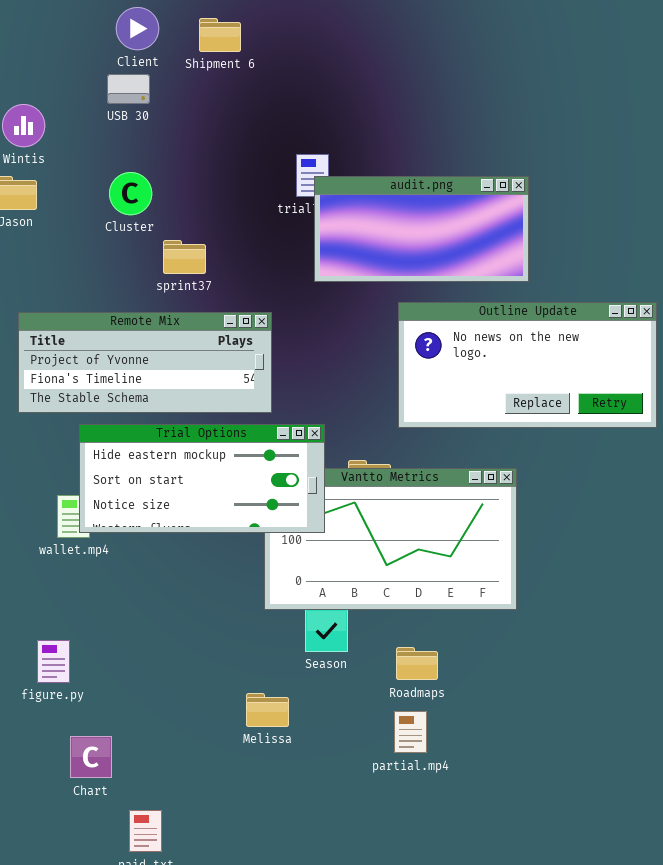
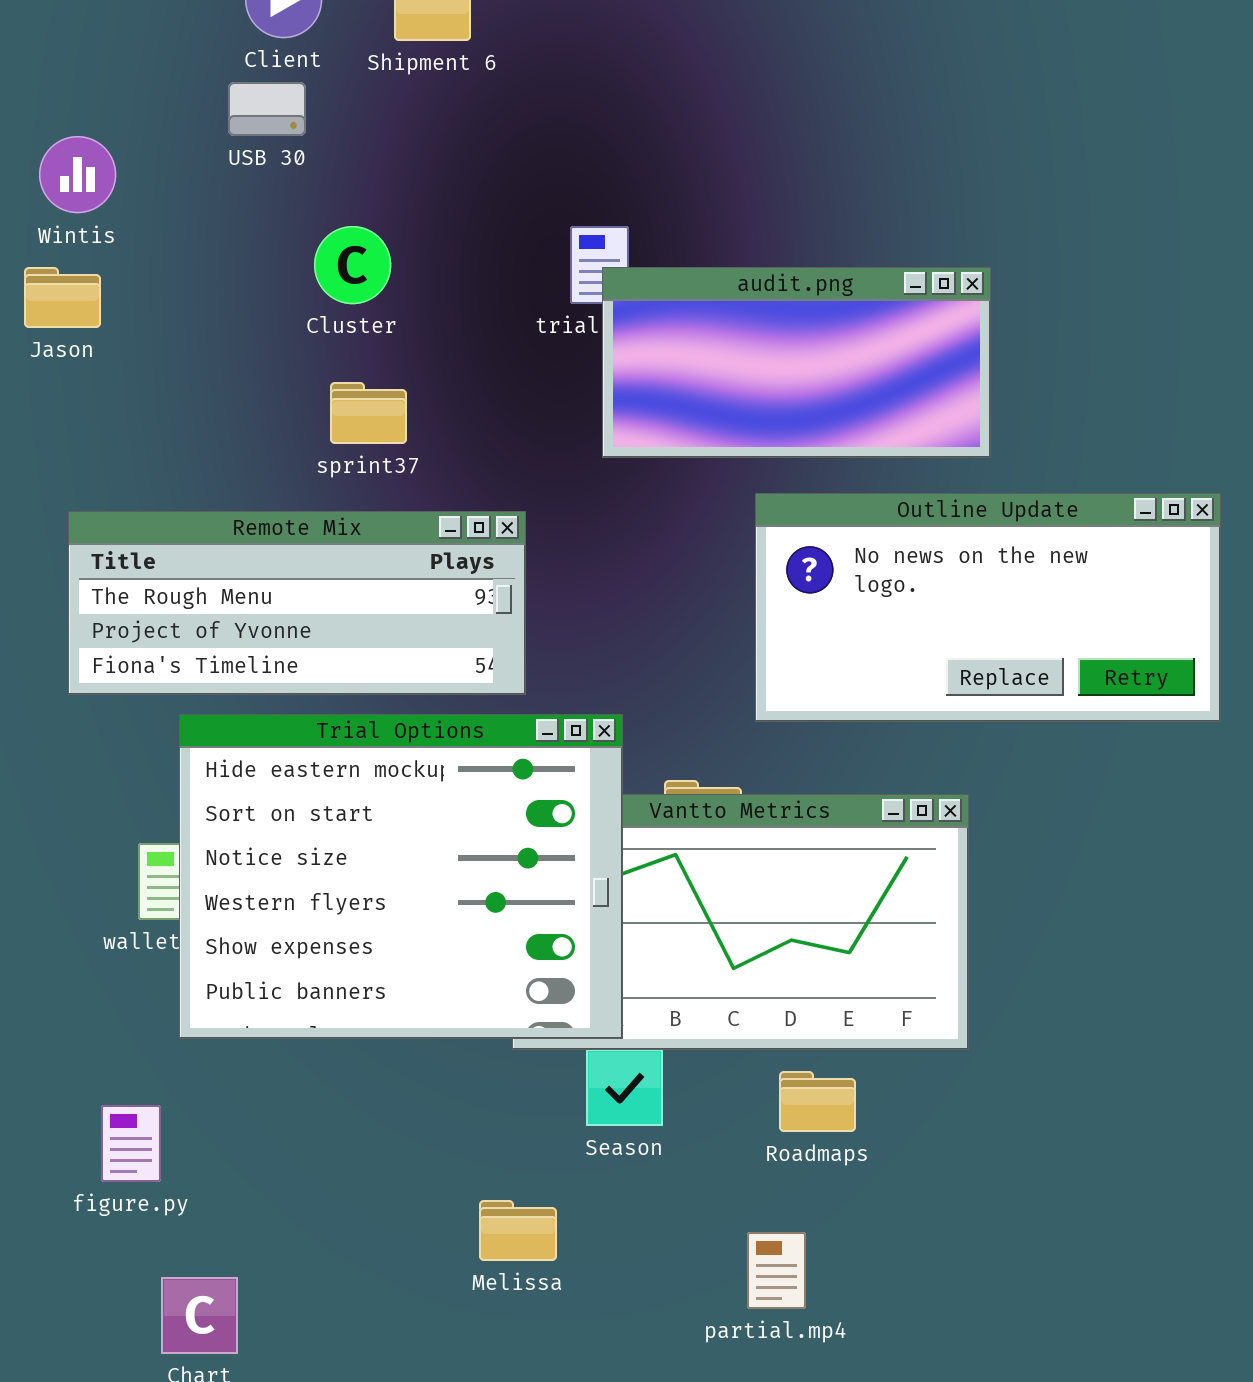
Cluster: [109,172,152,215] -> [314,226,391,304], moved
Remote Mix: [18,312,272,413] -> [68,511,526,695], scrolled up 1 row
Trial Options: [79,424,325,533] -> [179,714,623,1039], resized
Roadmaps: [396,647,438,680] -> [779,1071,856,1132], moved

